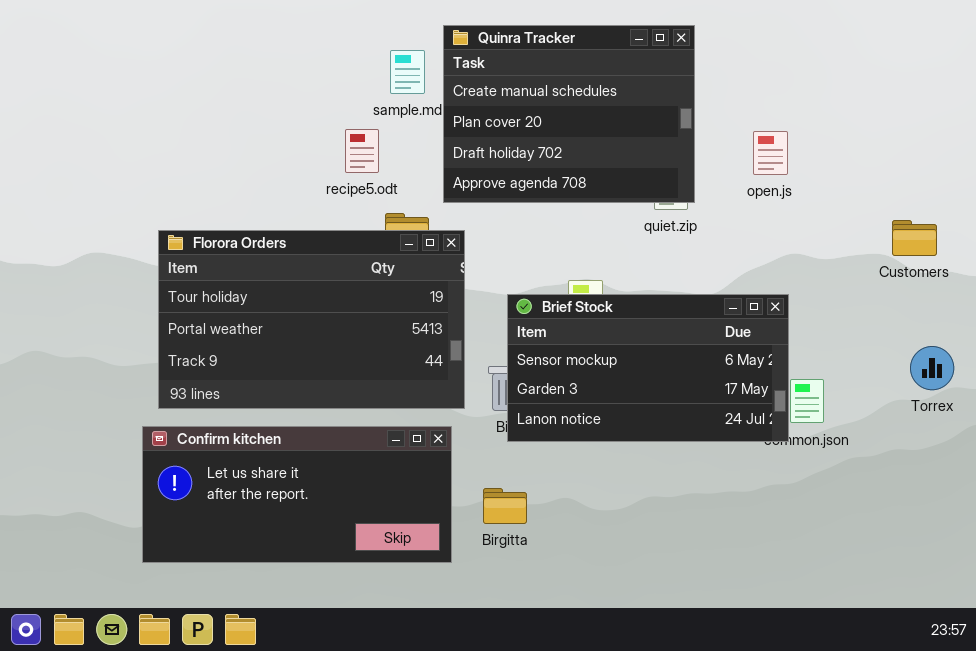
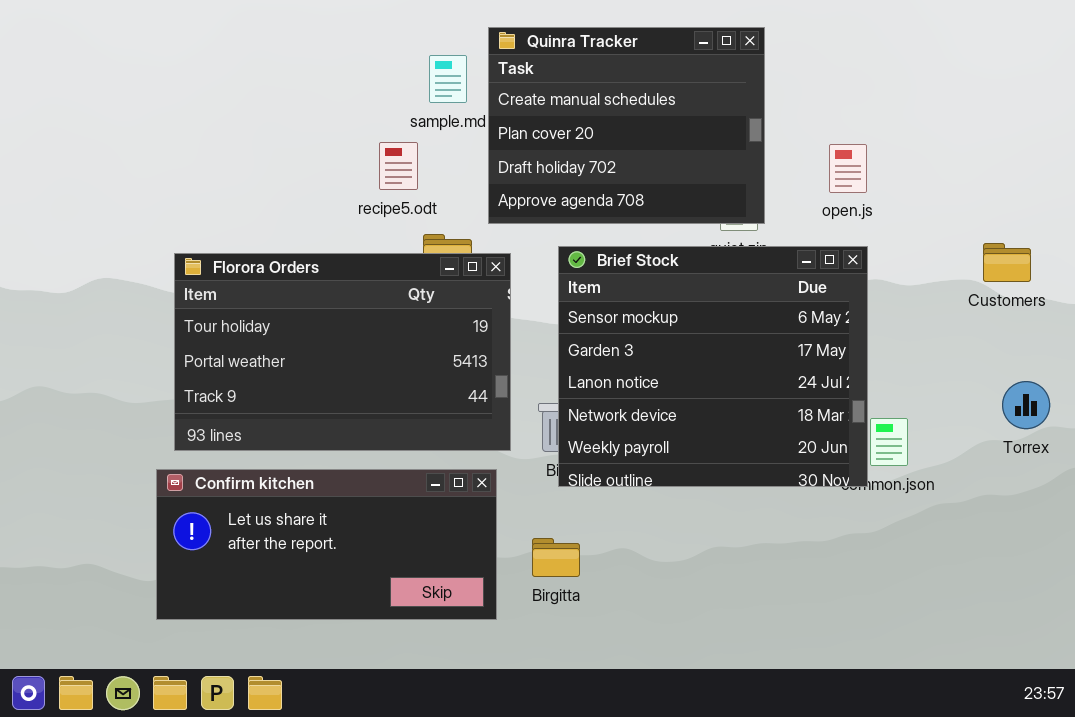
Brief Stock: [507,294,789,442] -> [558,246,868,487], resized

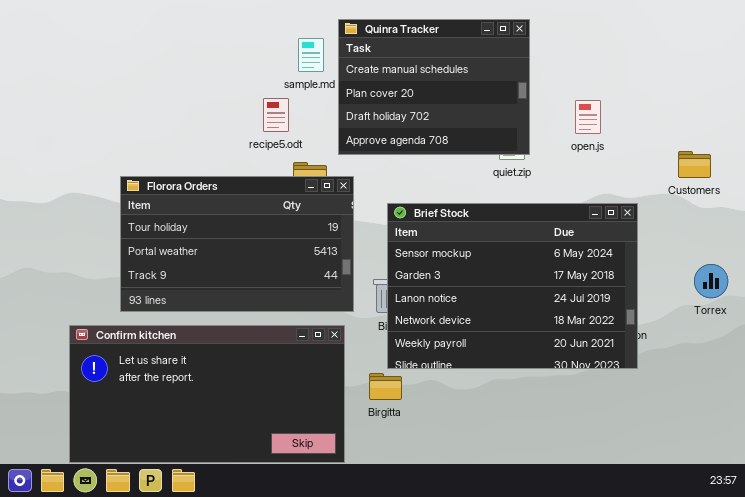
Customers: [983,243,1031,282] -> [678,151,711,178], moved
Brief Stock: [558,246,868,487] -> [387,203,638,369], moved, resized
Confirm kitchen: [156,469,497,620] -> [69,325,345,463], resized

